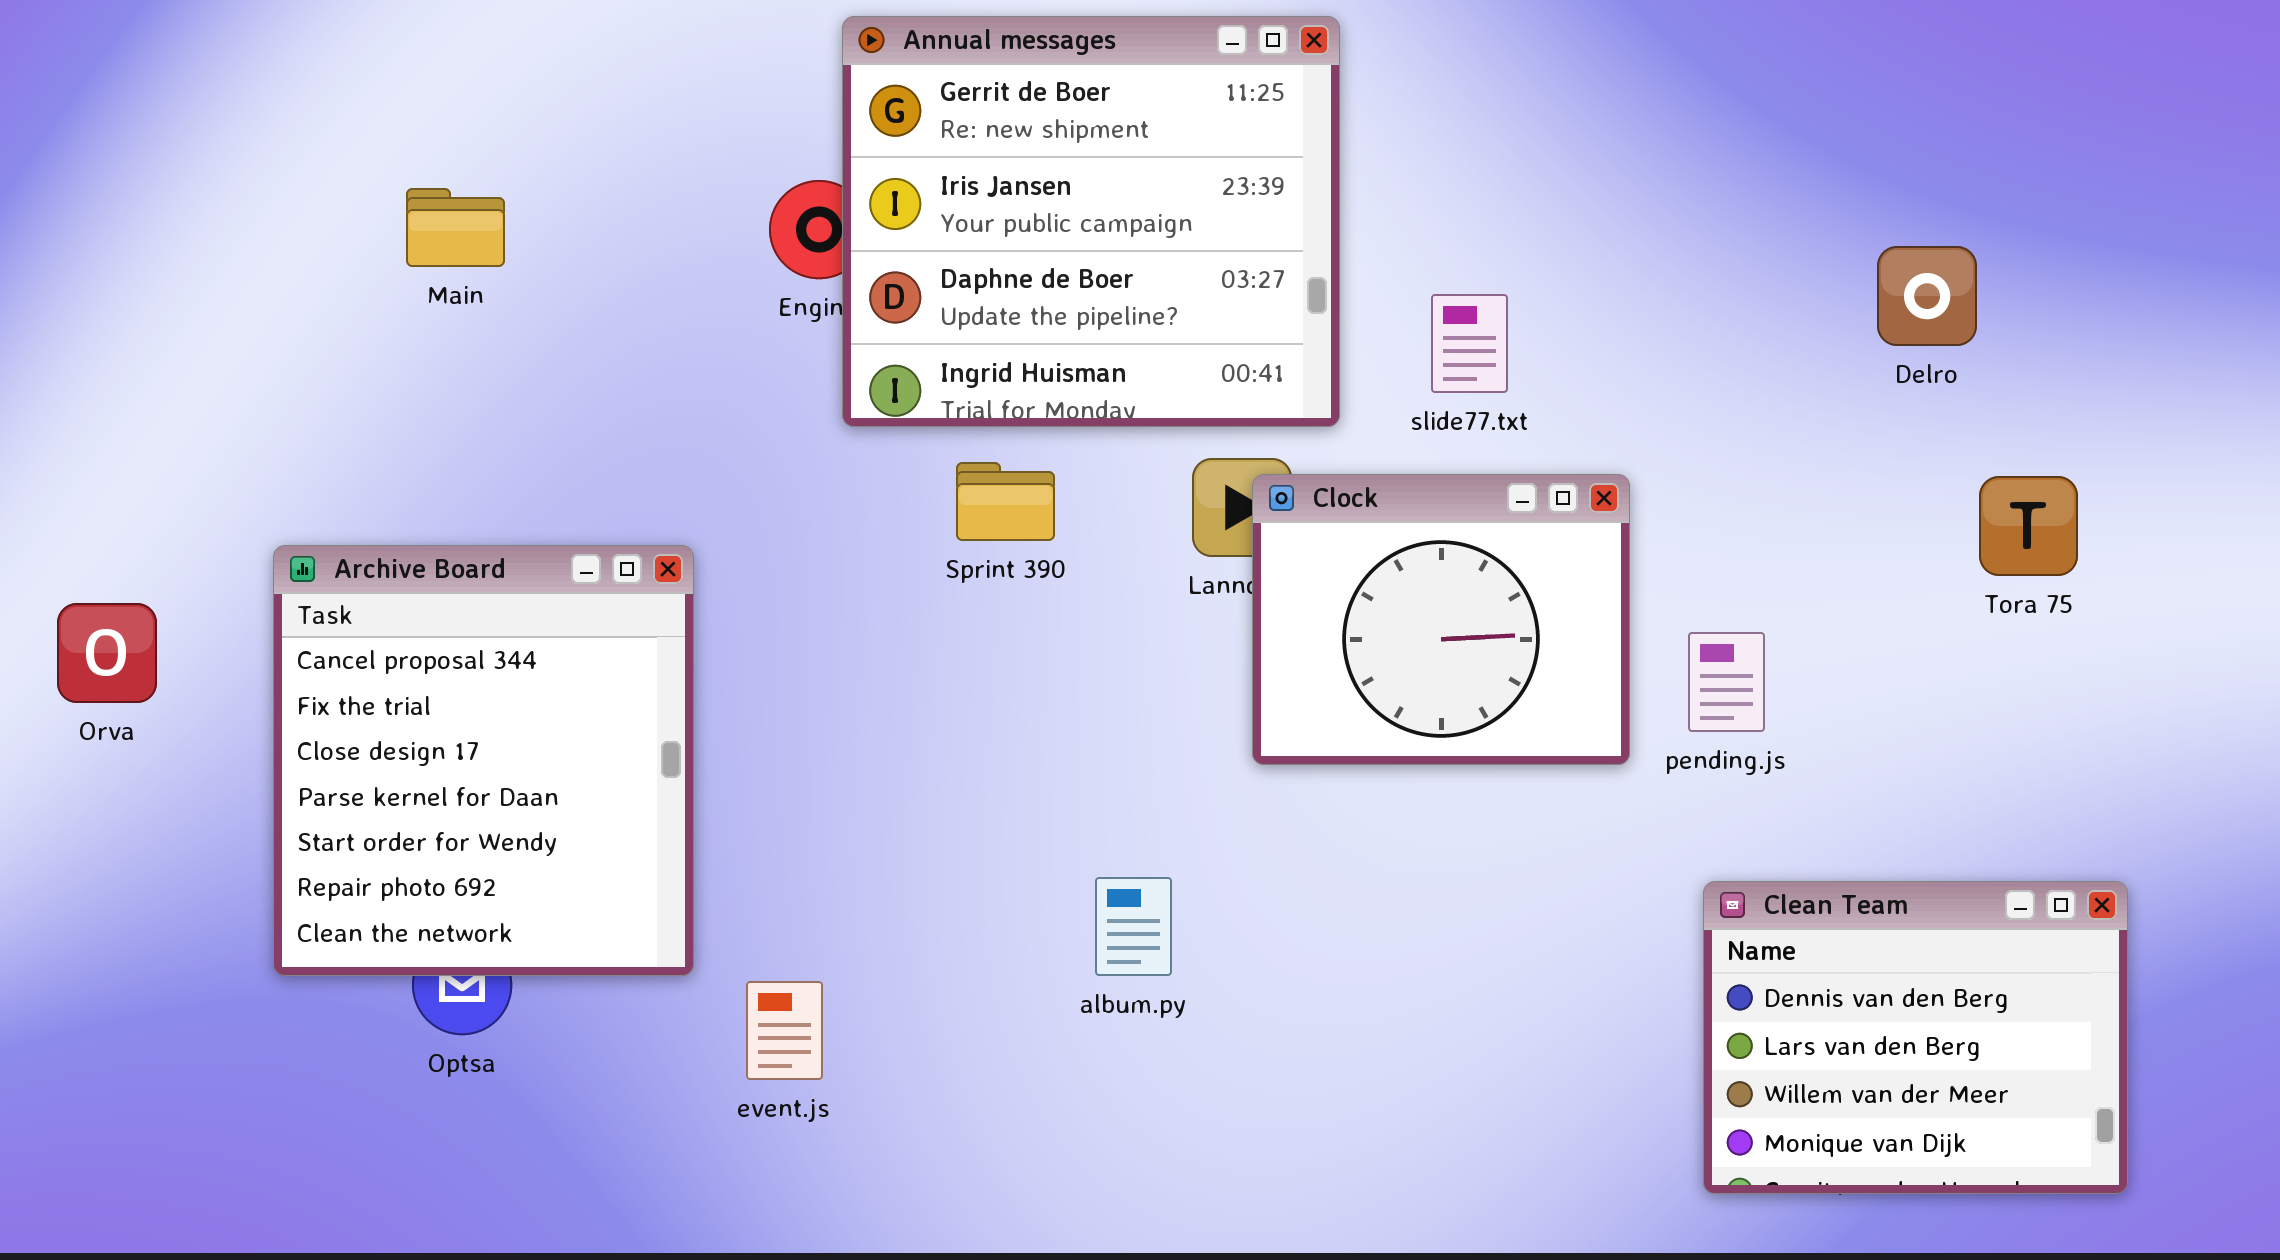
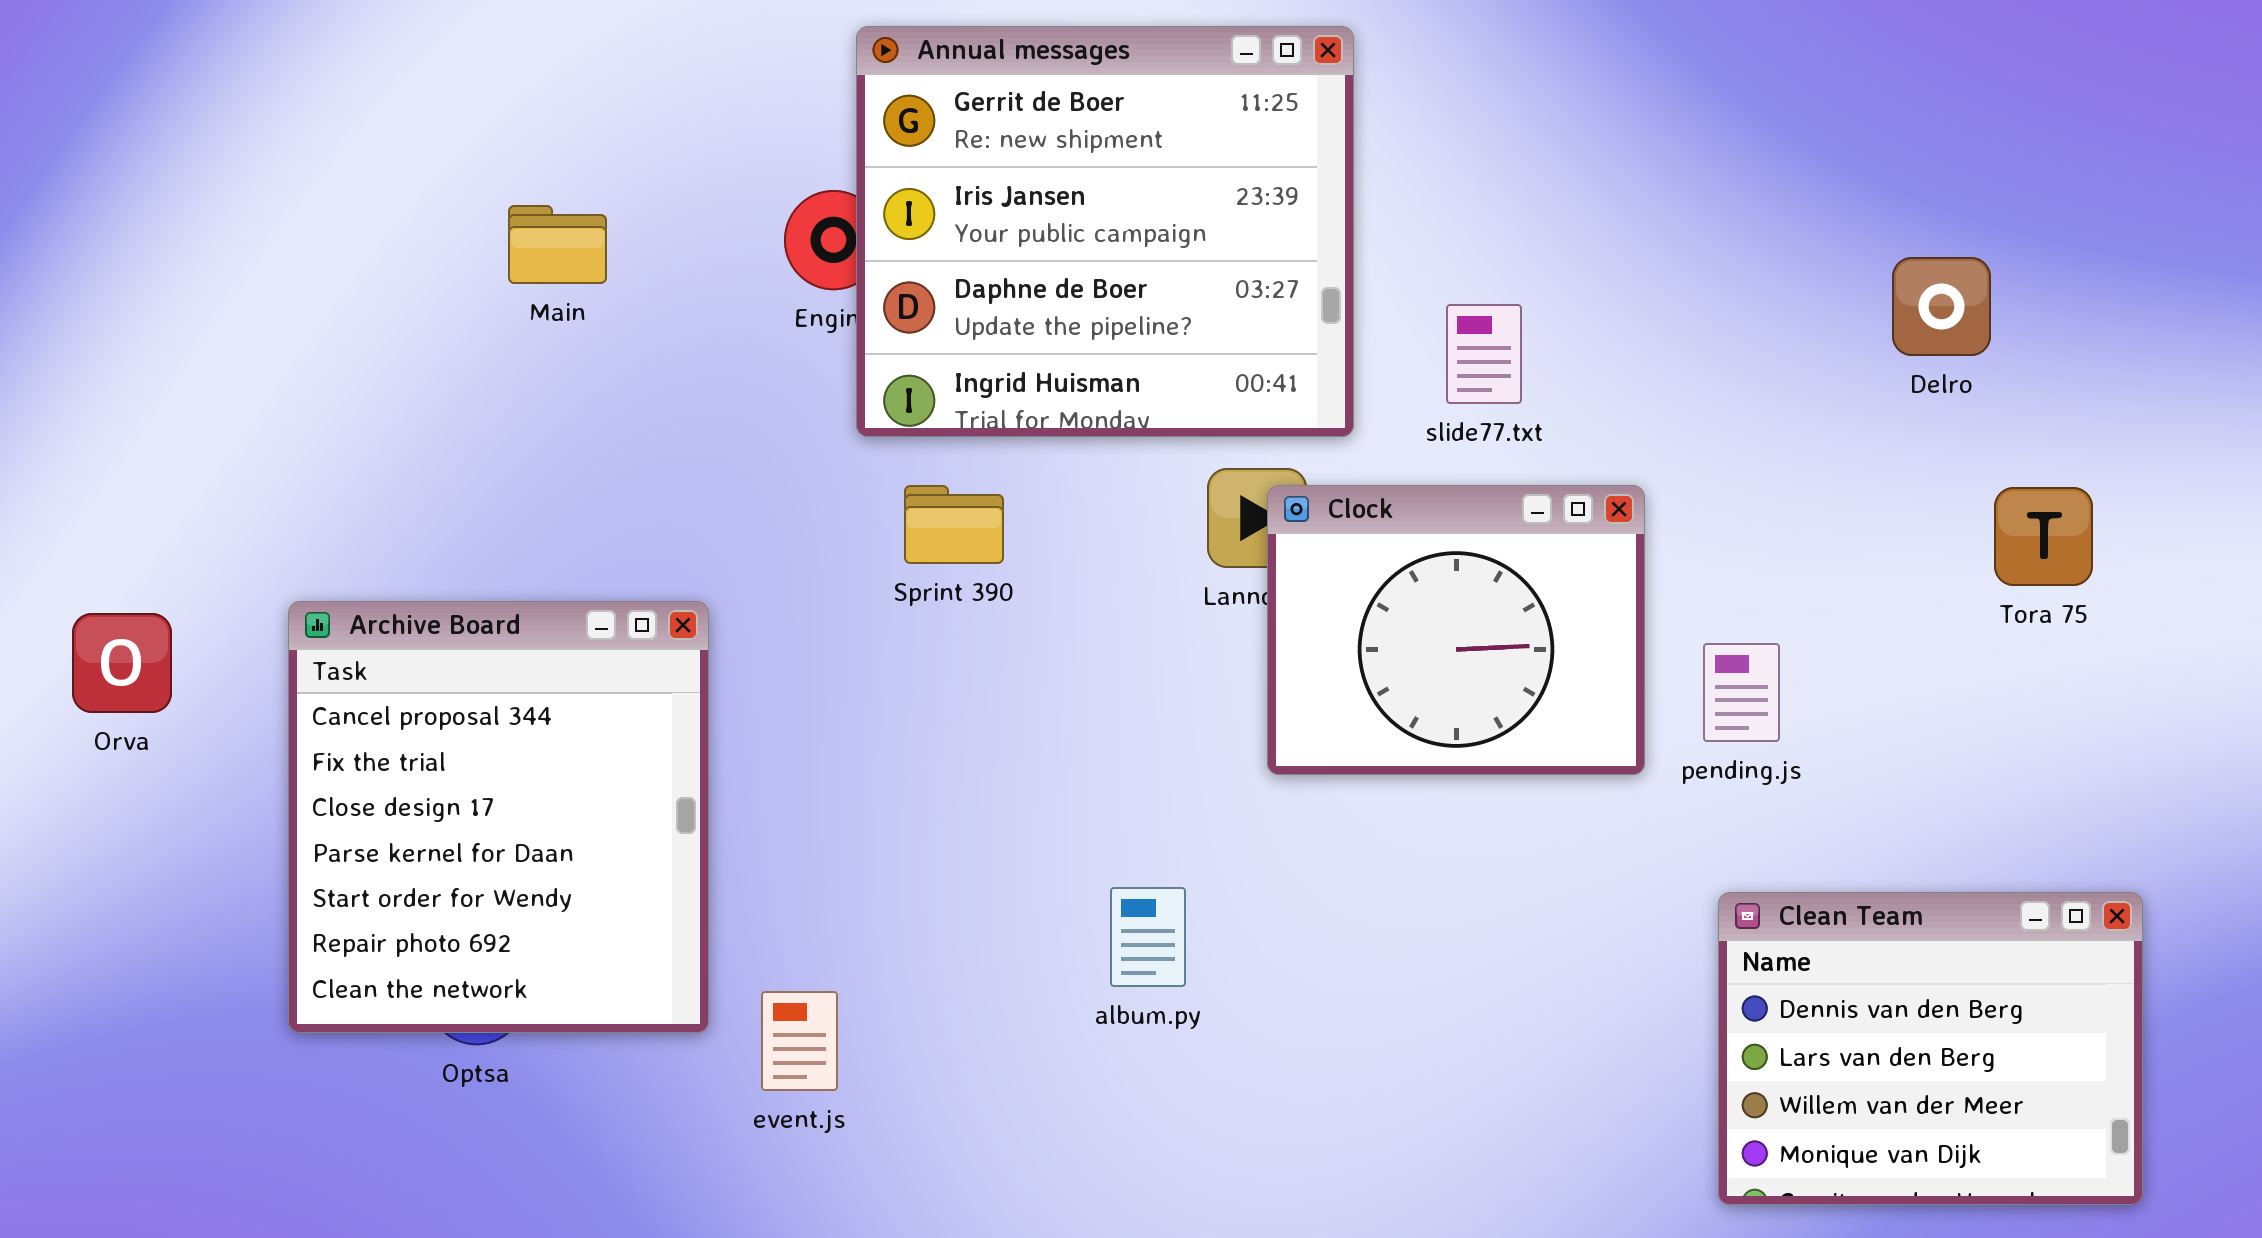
Main: [406,188,505,267] -> [508,205,607,284], moved
Sprint 390: [956,462,1055,541] -> [904,485,1004,564], moved
Archive Board: [273,545,694,976] -> [288,601,709,1033], moved

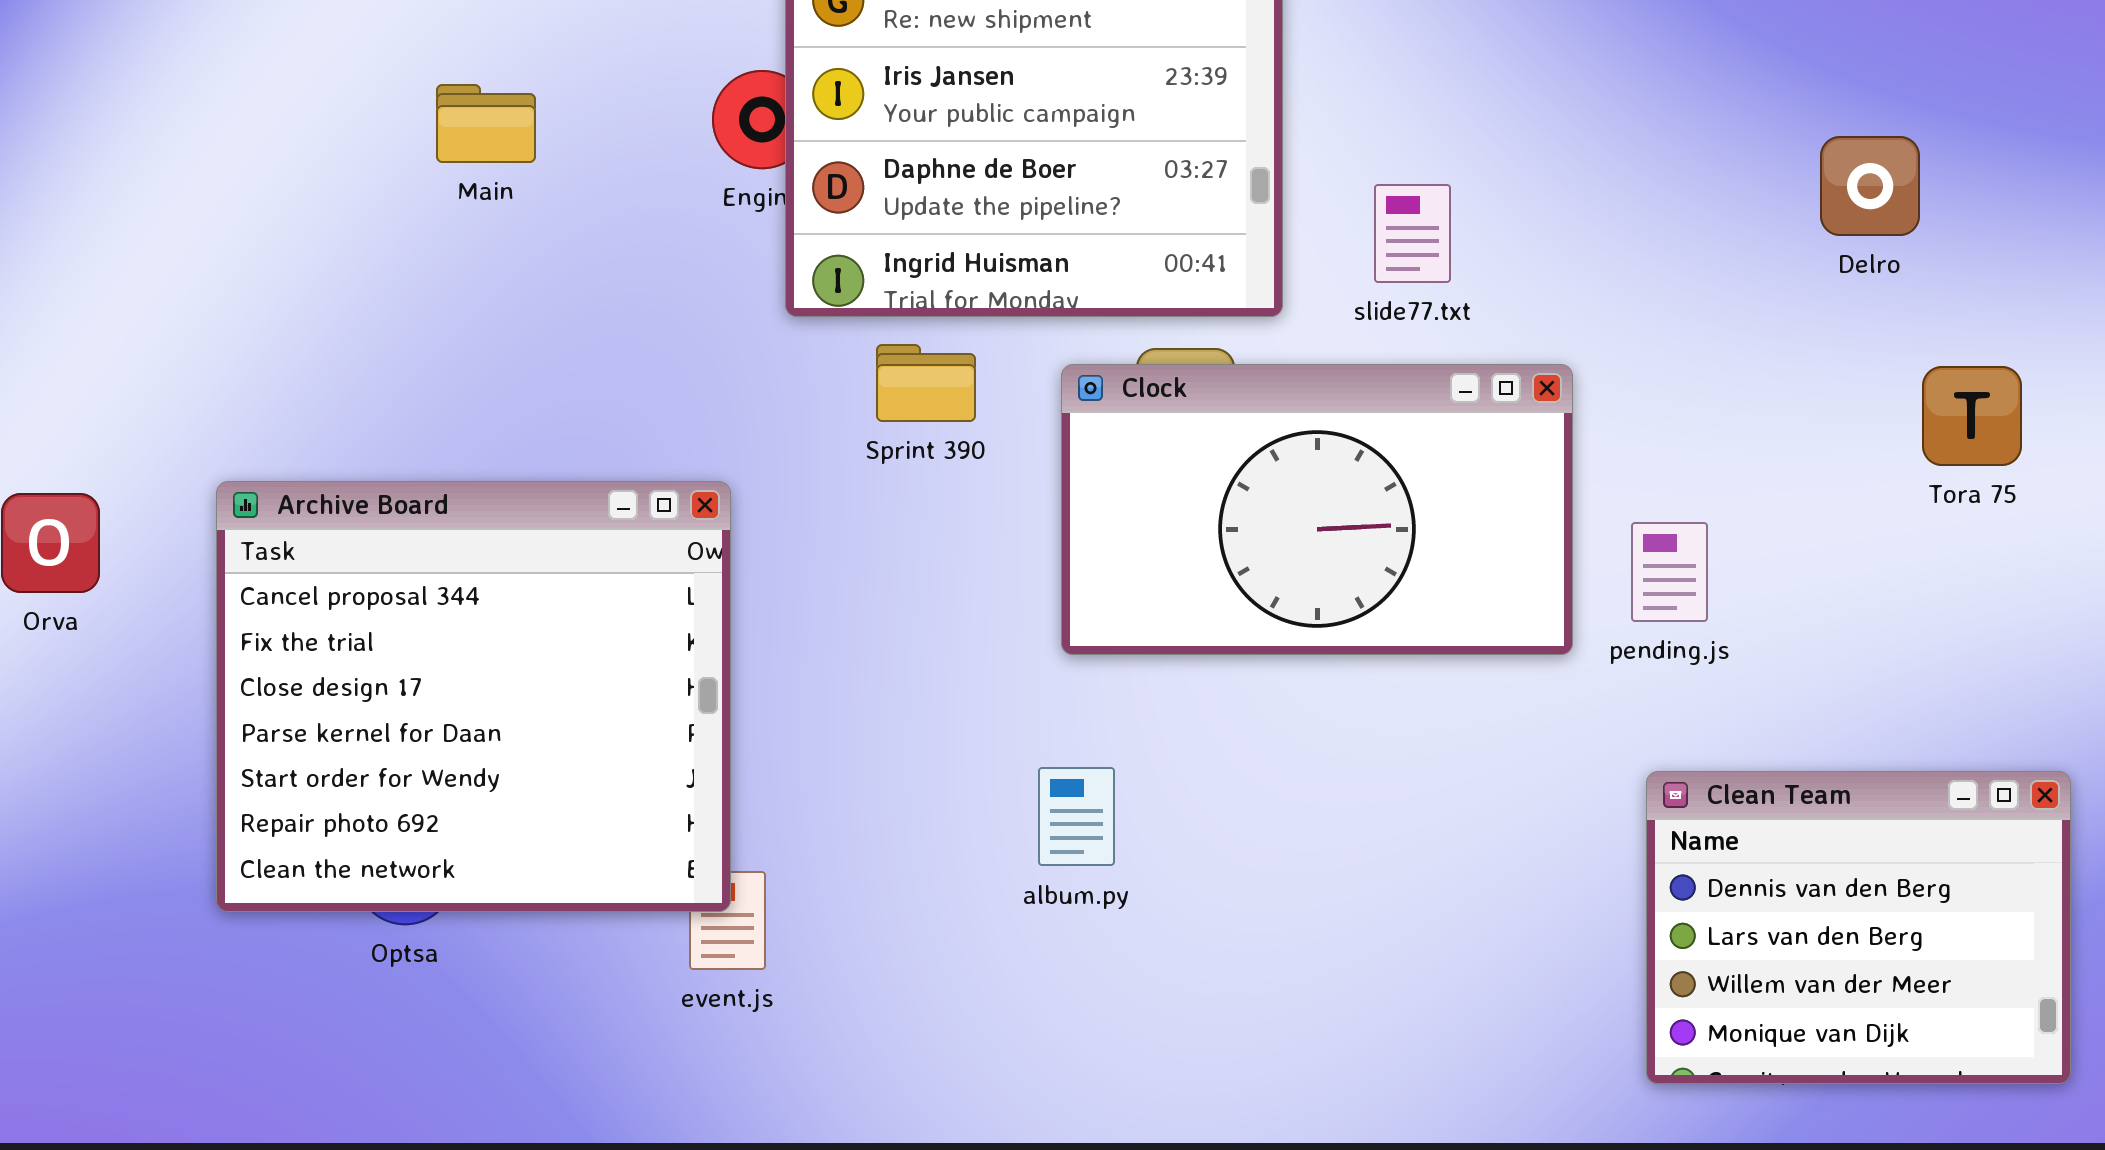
Sprint 390: [904,485,1004,564] -> [876,344,976,422], moved
Clock: [1267,485,1645,775] -> [1061,364,1573,655], resized
Archive Board: [288,601,709,1033] -> [216,481,731,912], resized

